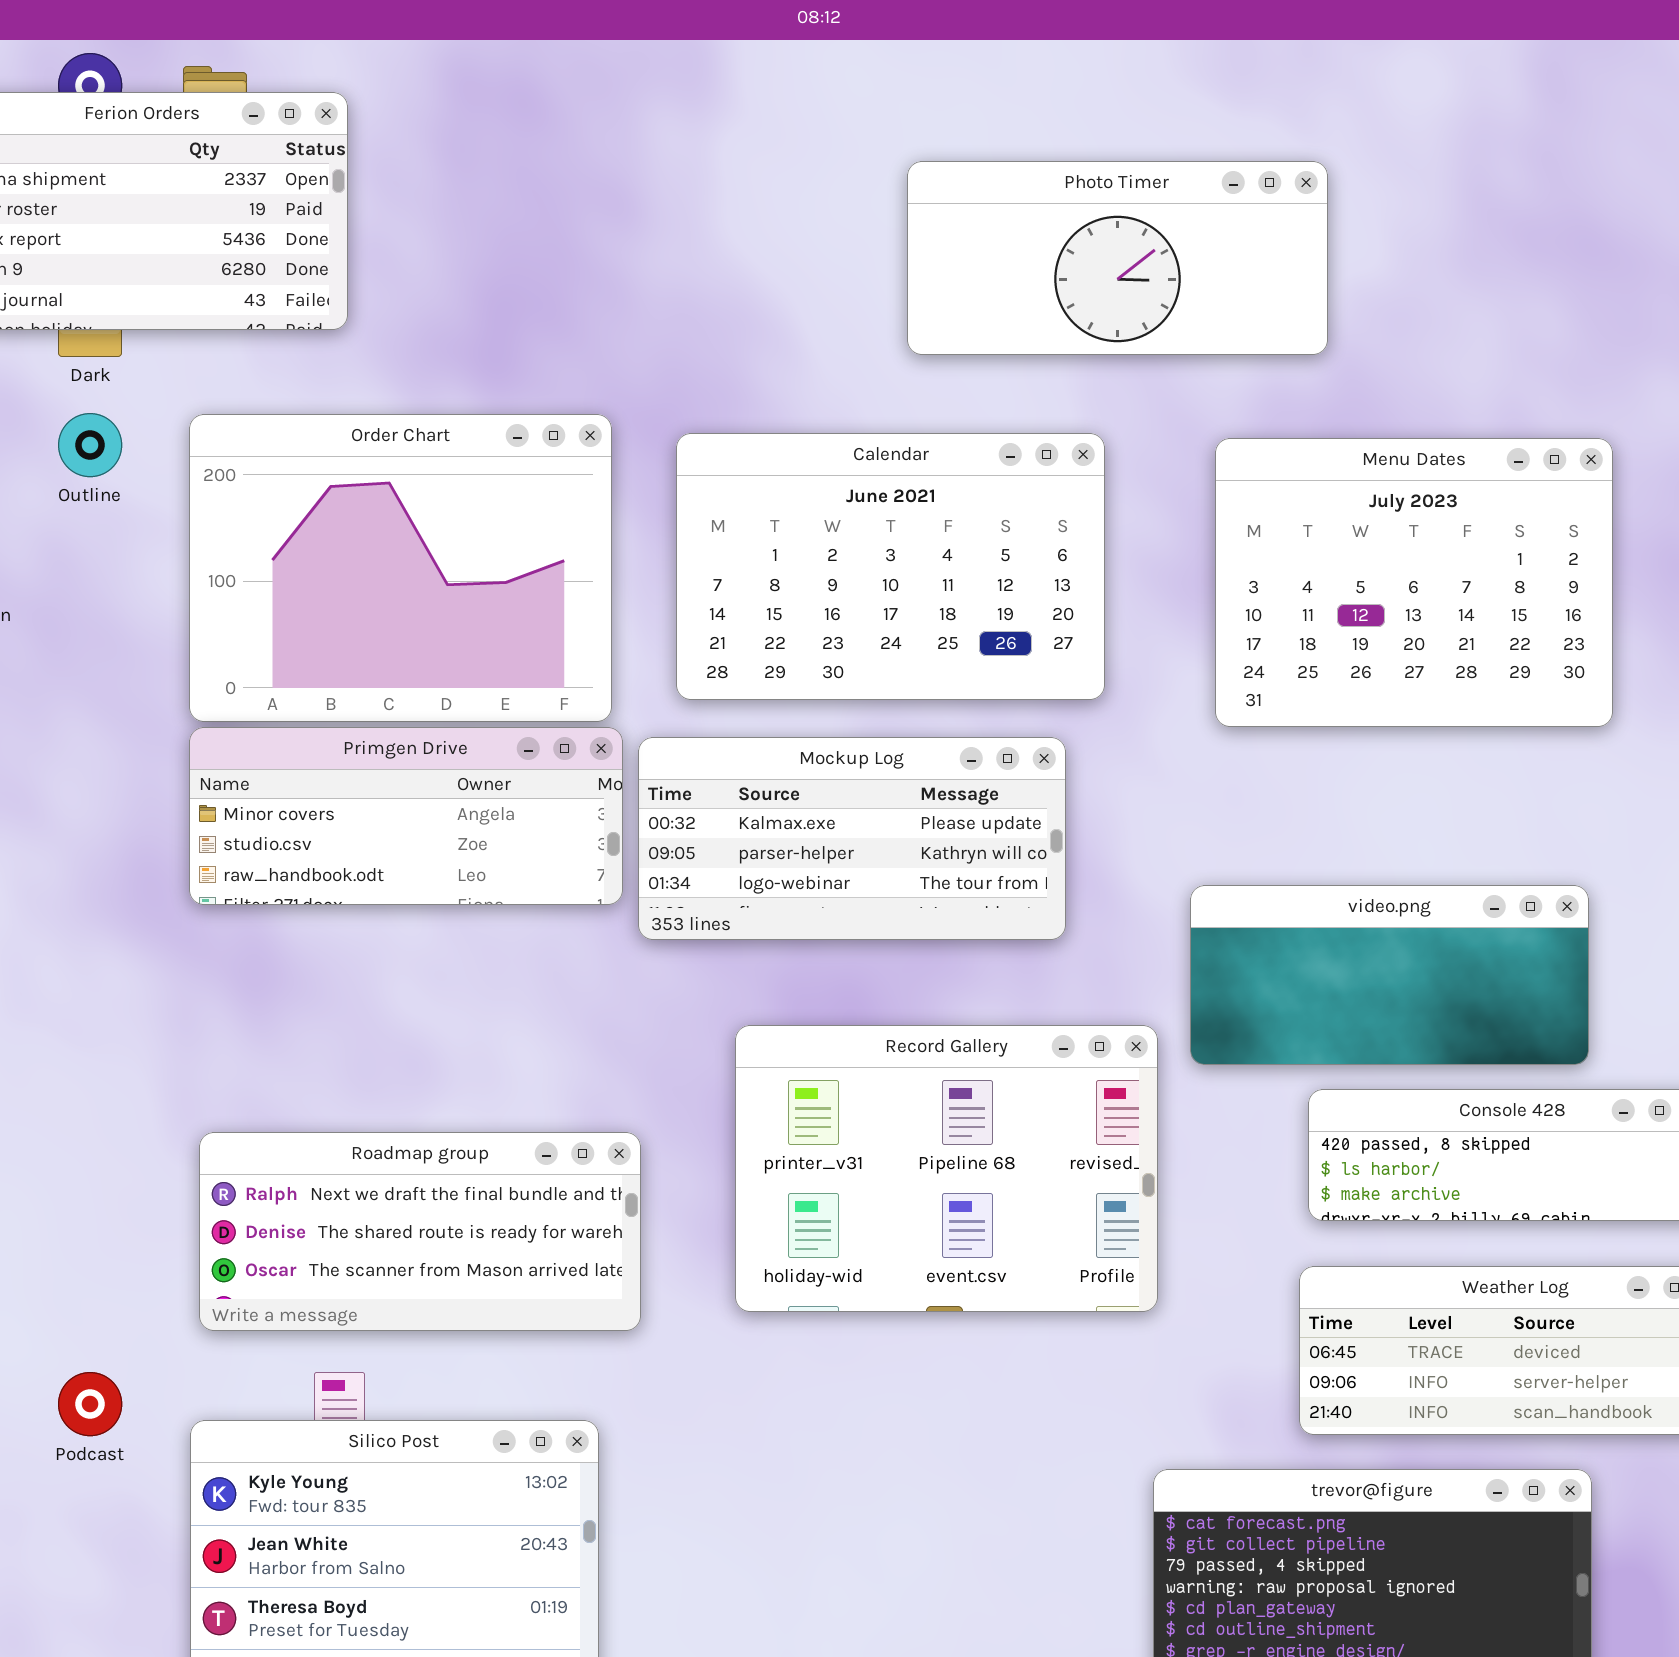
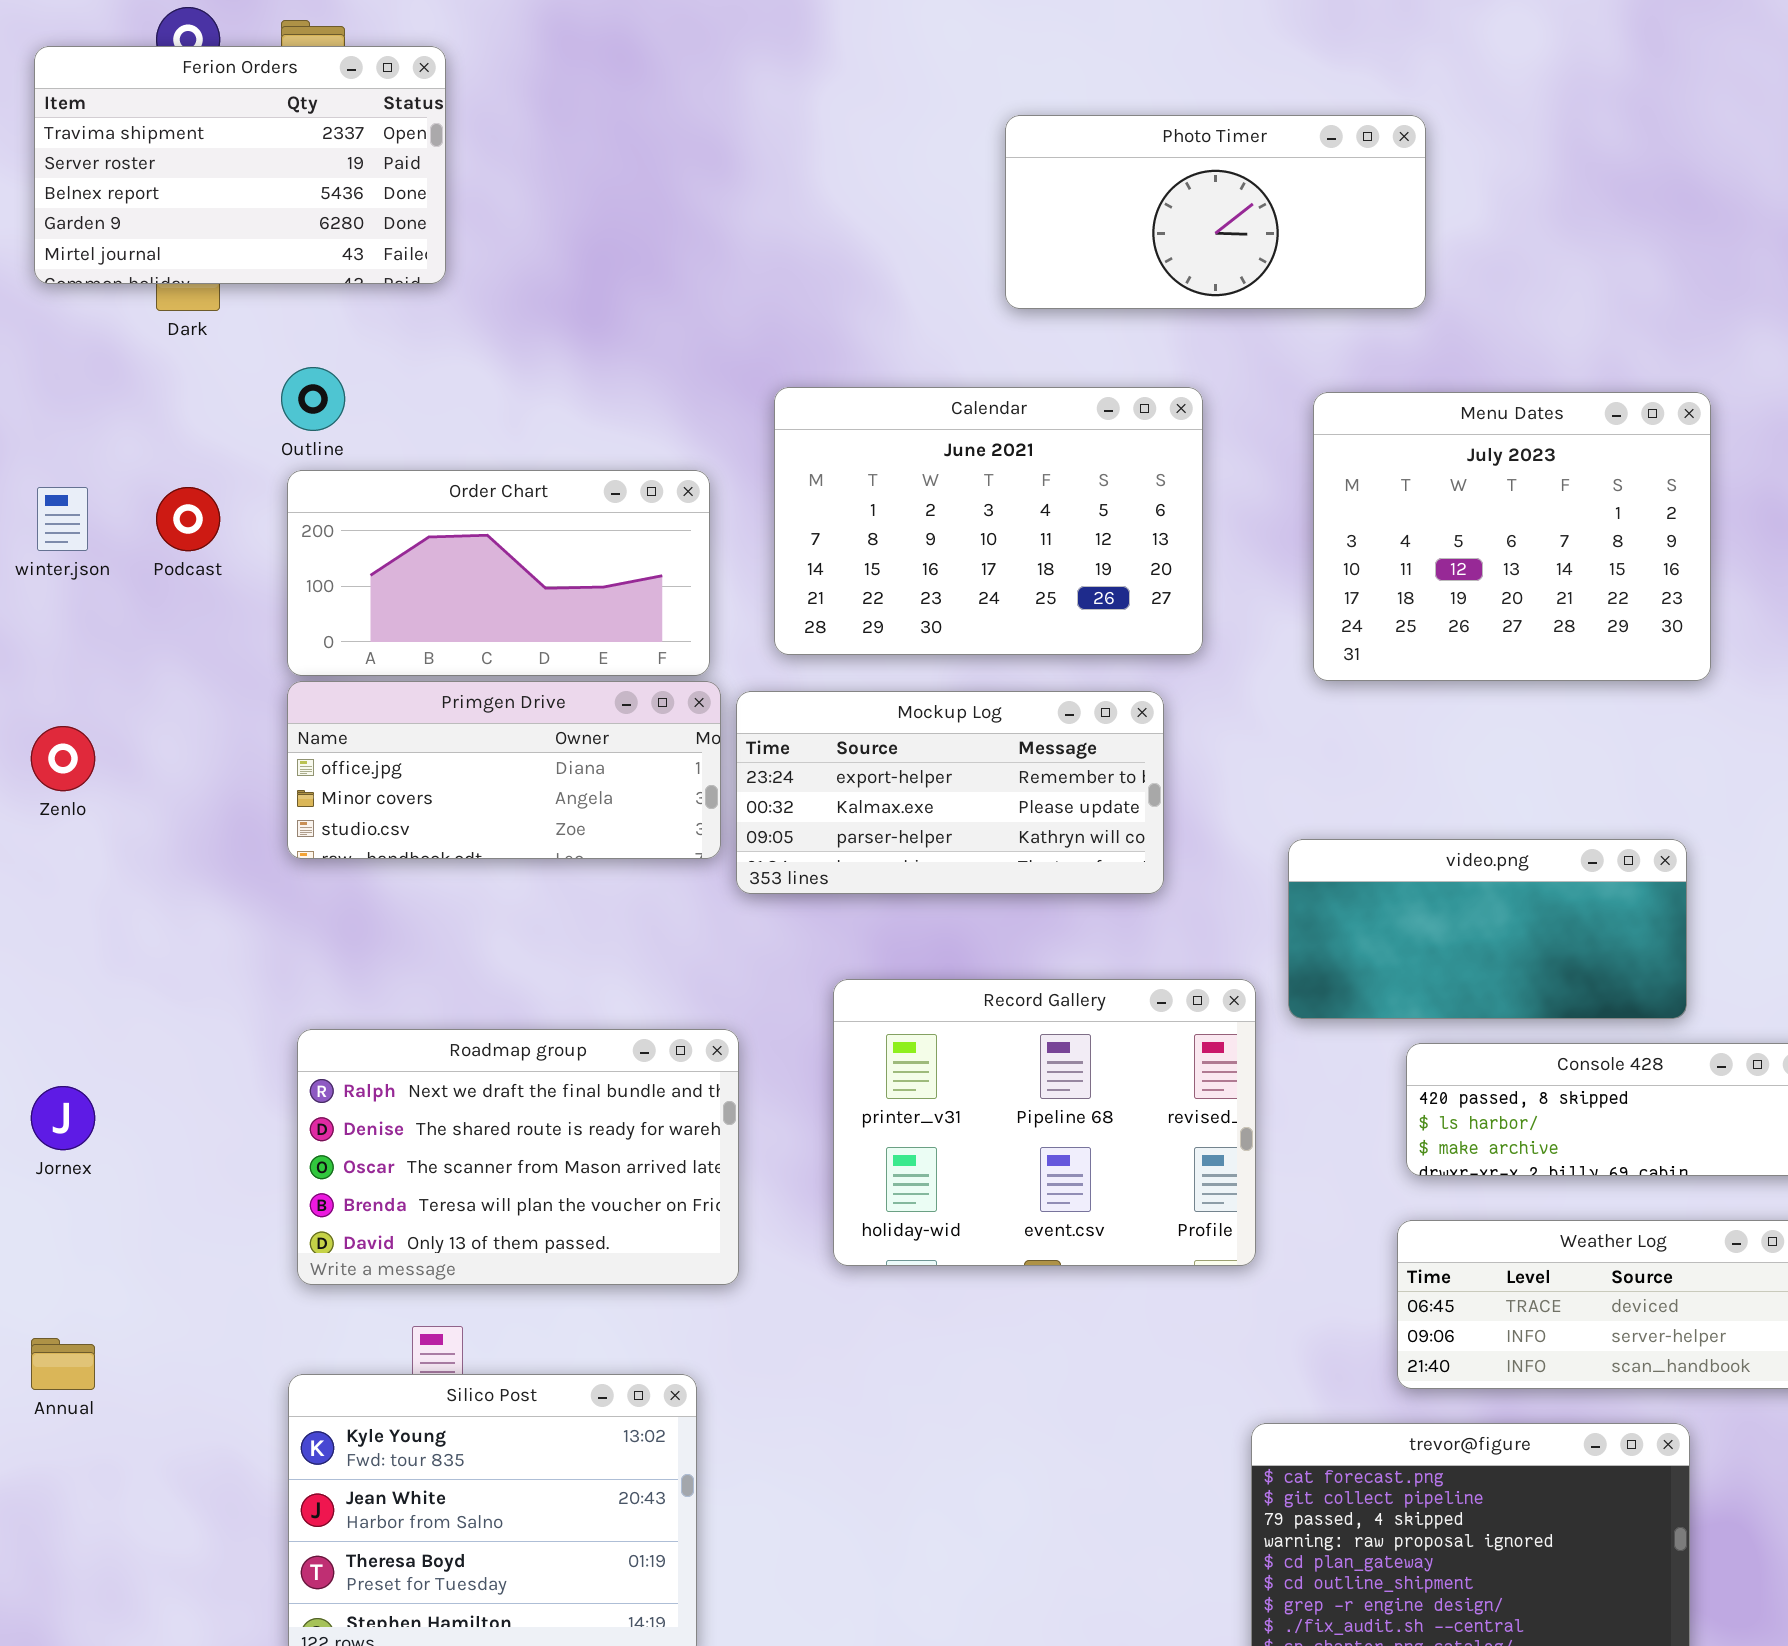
Outline: [58,413,122,477] -> [281,367,345,431], moved
Order Chart: [189,414,612,722] -> [287,470,710,676], resized
Primgen Drive: [189,727,623,905] -> [287,681,721,859], scrolled up 1 row
Mockup Log: [638,737,1066,940] -> [736,691,1164,894], scrolled up 1 row
Roadmap group: [199,1132,641,1331] -> [297,1029,739,1285], resized
Podcast: [58,1372,122,1436] -> [156,487,220,551], moved

